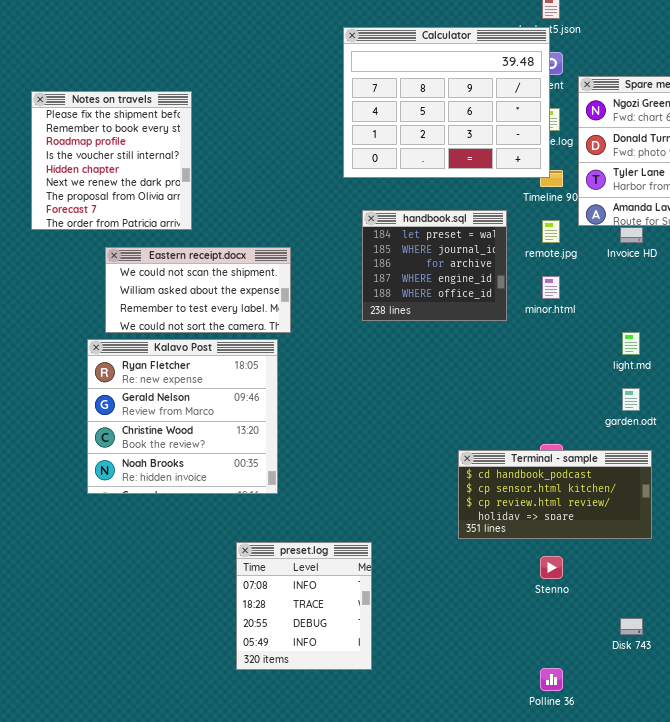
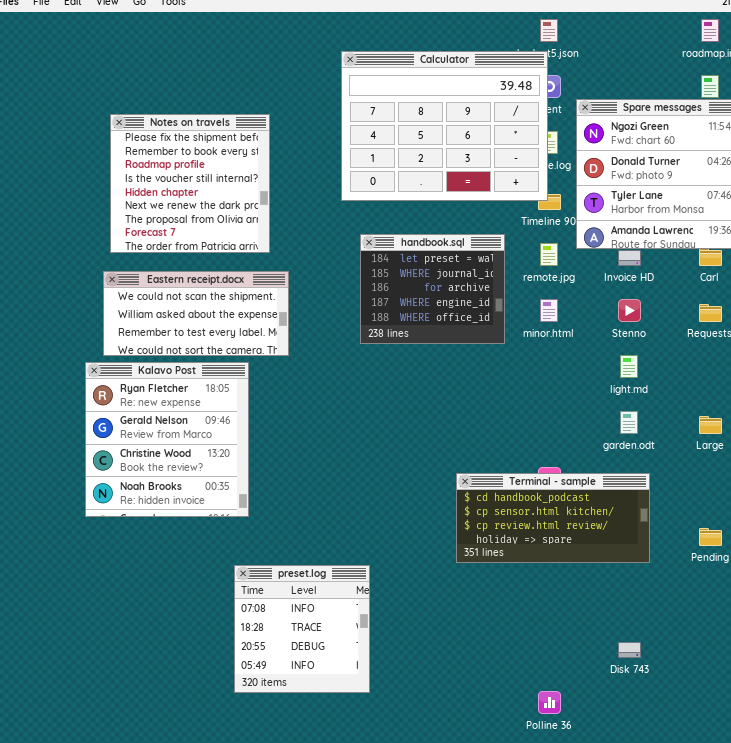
Notes on travels: [31,91,192,230] -> [110,114,270,253], moved
Kalavo Post: [87,339,278,494] -> [85,362,249,517], resized
Stenno: [540,556,563,579] -> [618,299,641,322], moved

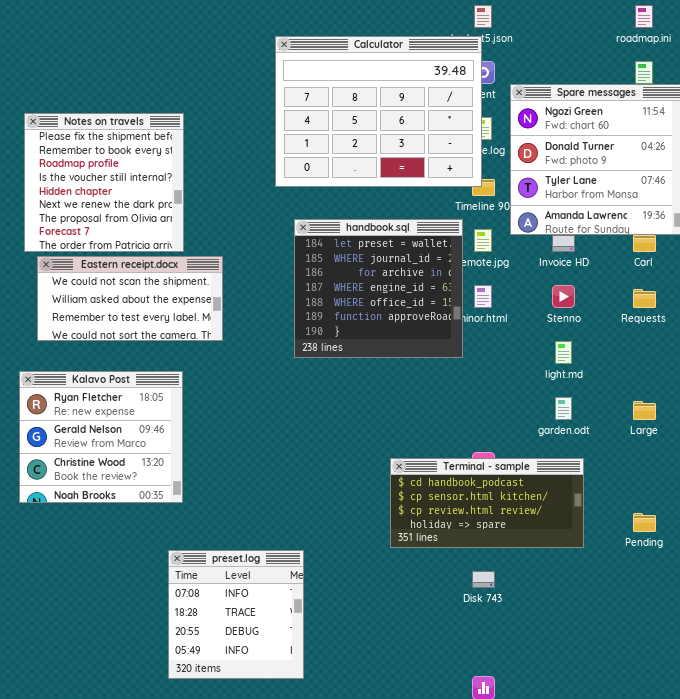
Notes on travels: [110,114,270,253] -> [24,113,184,252], moved
handbook.sql: [360,234,505,344] -> [294,219,463,358], resized
Kalavo Post: [85,362,249,517] -> [19,371,183,503], resized
Disk 743: [618,642,641,658] -> [472,571,495,588], moved

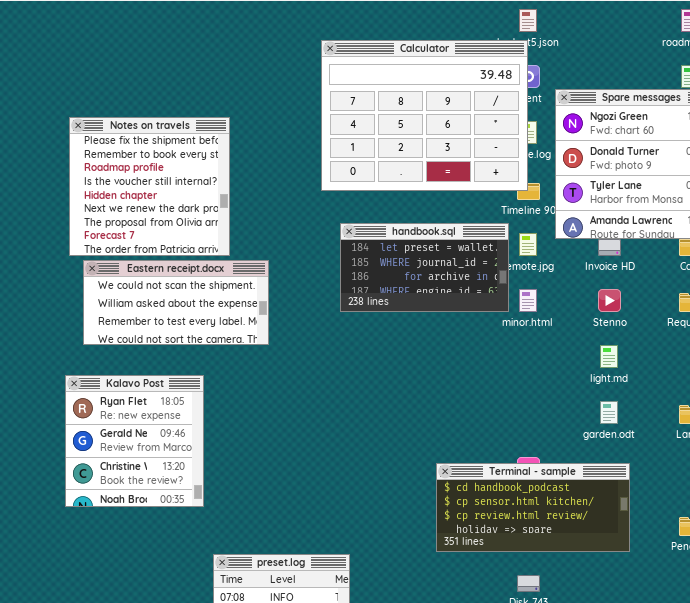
handbook.sql: [294,219,463,358] -> [340,223,509,312], resized
Kalavo Post: [19,371,183,503] -> [65,375,204,507], resized

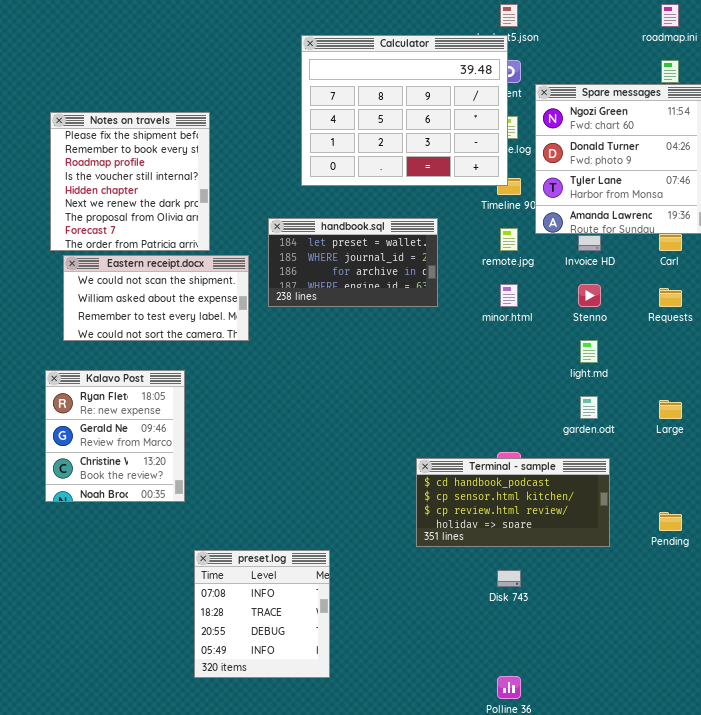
handbook.sql: [340,223,509,312] -> [268,218,438,307], moved

